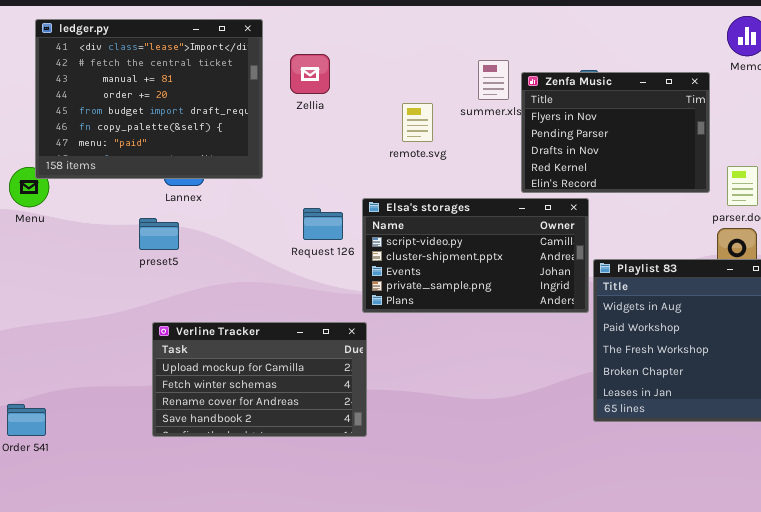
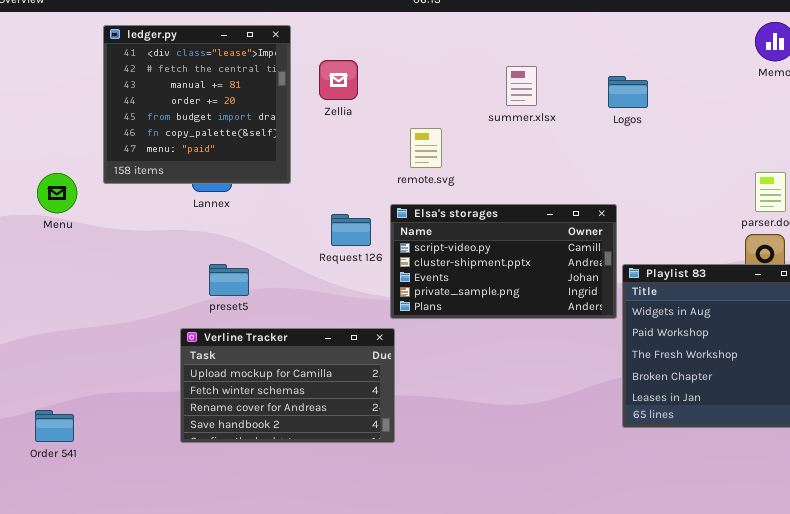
ledger.py: [35,19,263,179] -> [103,25,291,184], resized
Zenfa Music: [521,72,710,193] -> none, closed
remote.svg: [402,103,433,142] -> [410,128,442,168], moved
preset5: [139,218,179,250] -> [209,264,249,296], moved

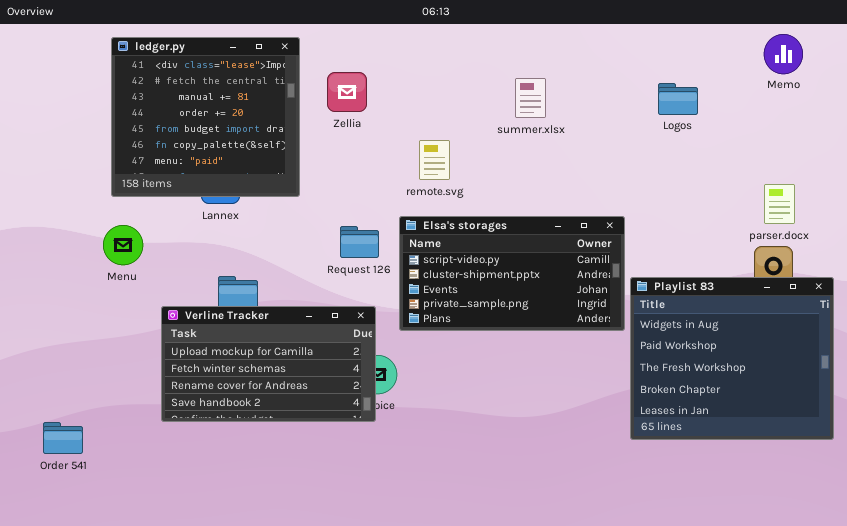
Logos: [608,76,648,108] -> [658,83,698,115], moved
Menu: [37,173,77,213] -> [103,225,143,265], moved
Verline Tracker: [180,328,395,443] -> [161,306,376,422], moved

